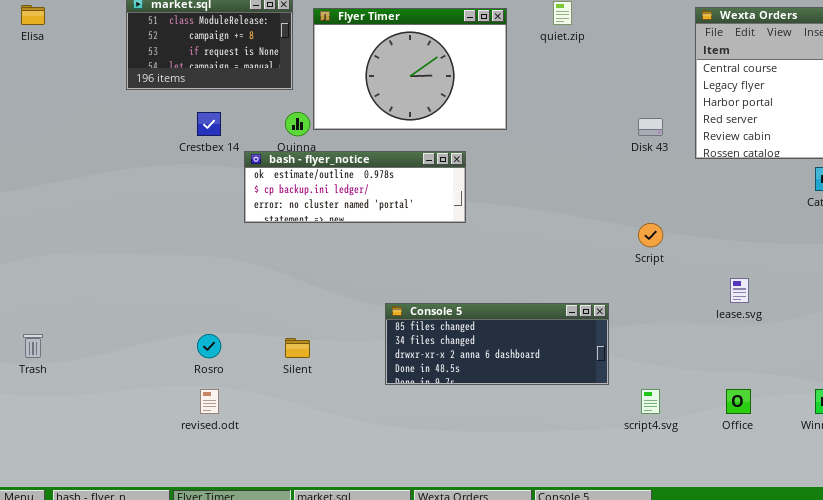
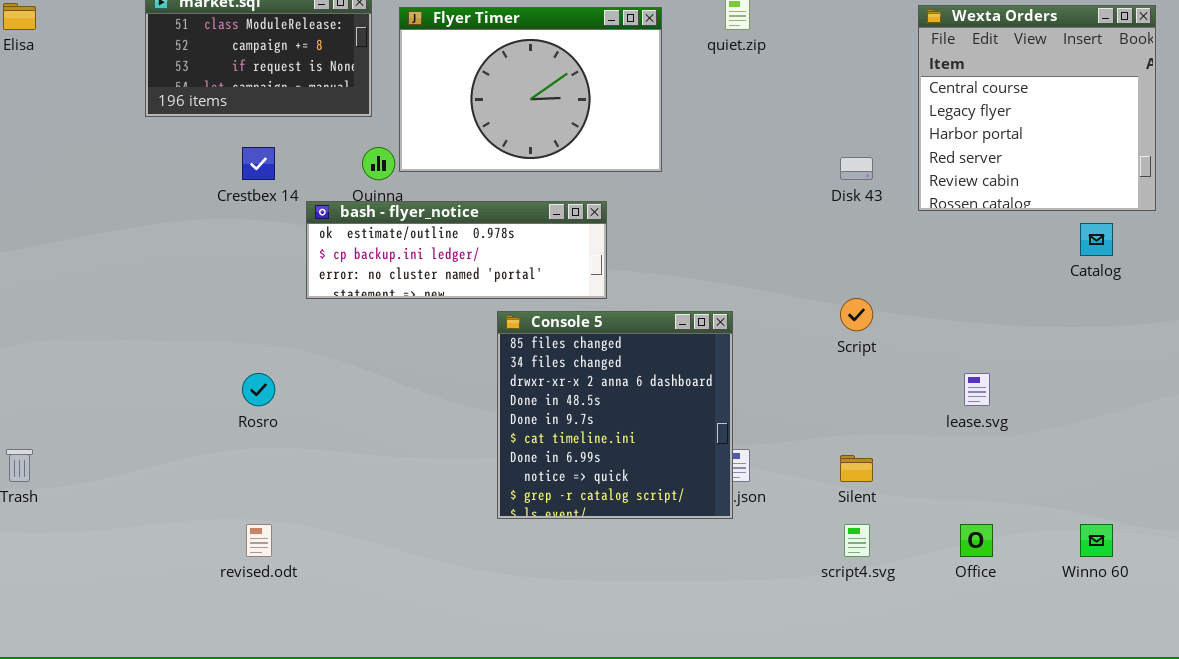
Console 5: [385,303,609,385] -> [497,311,733,519], resized
Rosro: [197,334,221,358] -> [242,373,275,406], moved
Silent: [285,338,310,358] -> [840,455,873,482], moved

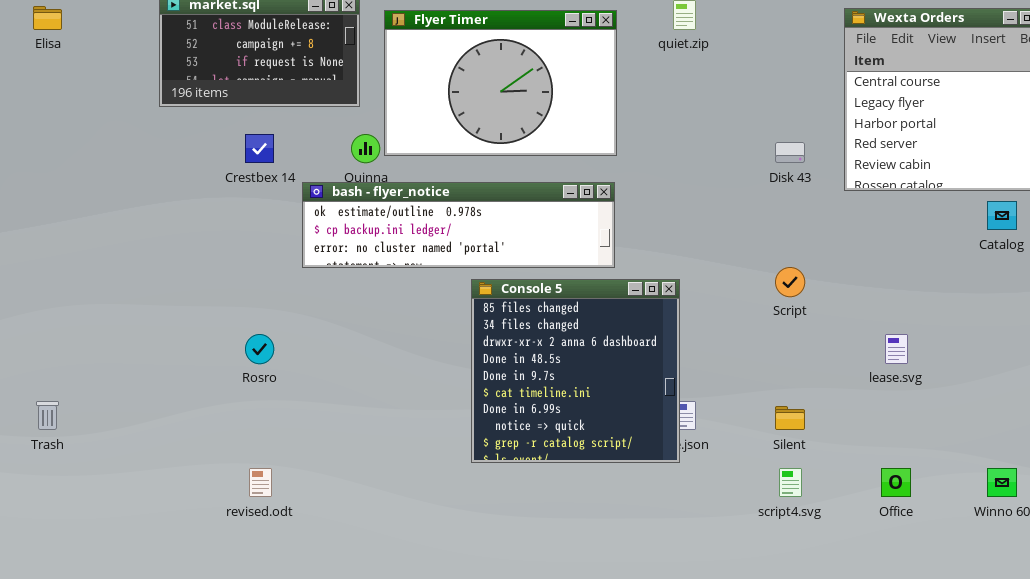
bash - flyer_notice: [306,201,607,299] -> [302,182,615,268], resized

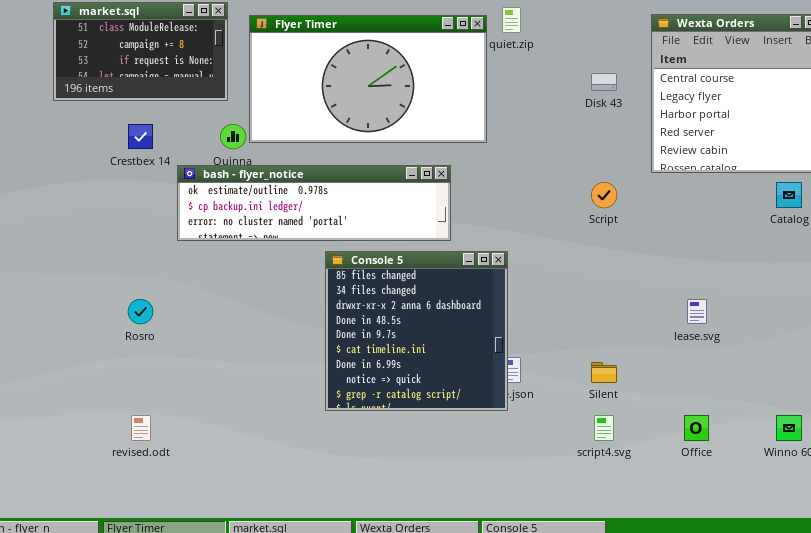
Flyer Timer: [384,10,617,156] -> [249,15,487,143], resized
Disk 43: [775,142,805,163] -> [591,73,617,91], moved
Script: [775,267,805,297] -> [591,182,617,208], moved

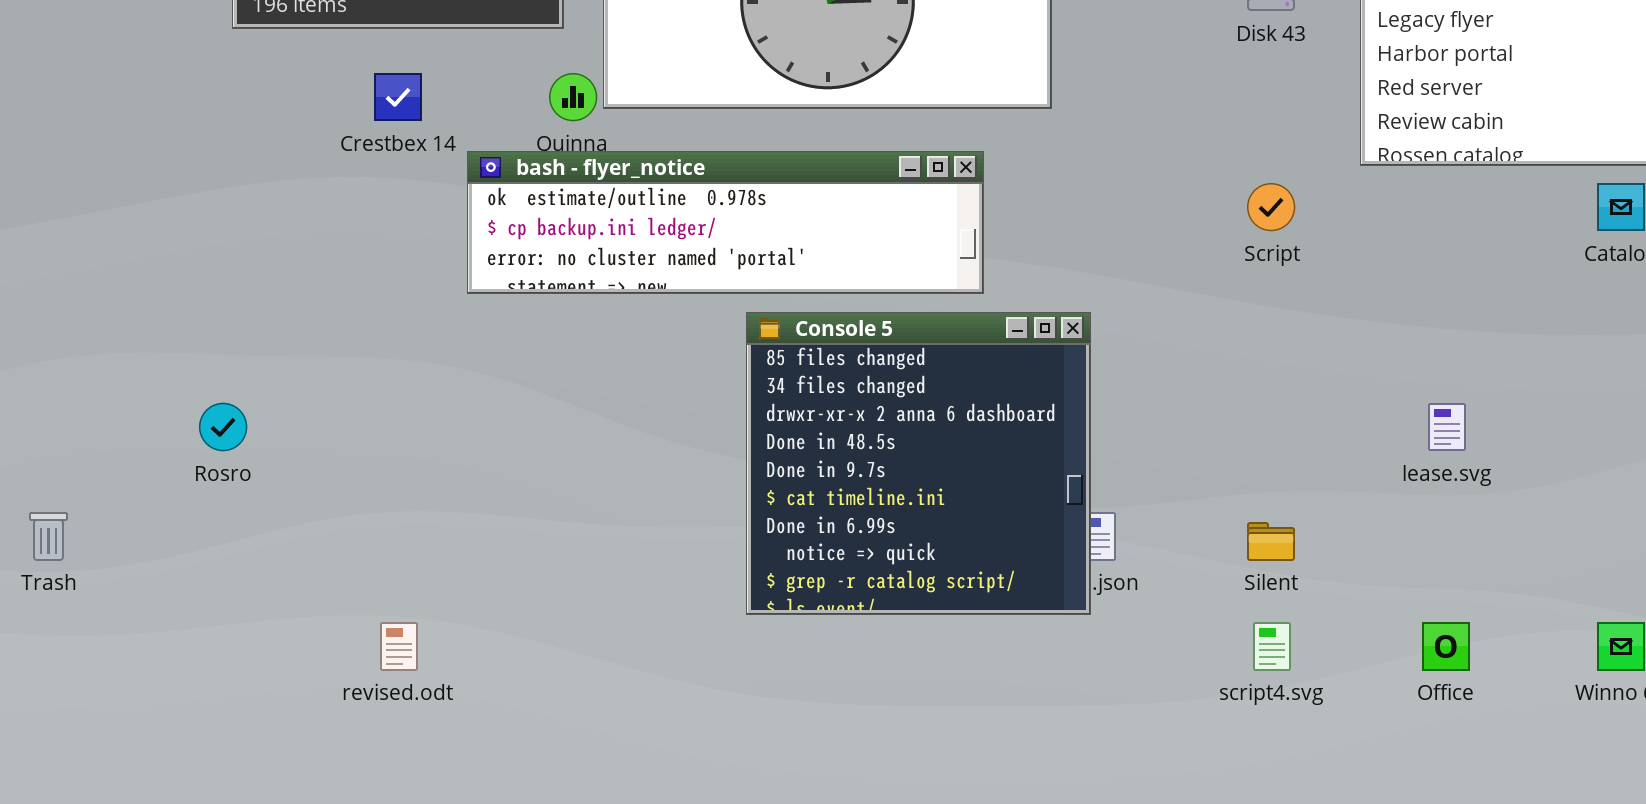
Rosro: [128,299,153,324] -> [199,403,247,451], moved

